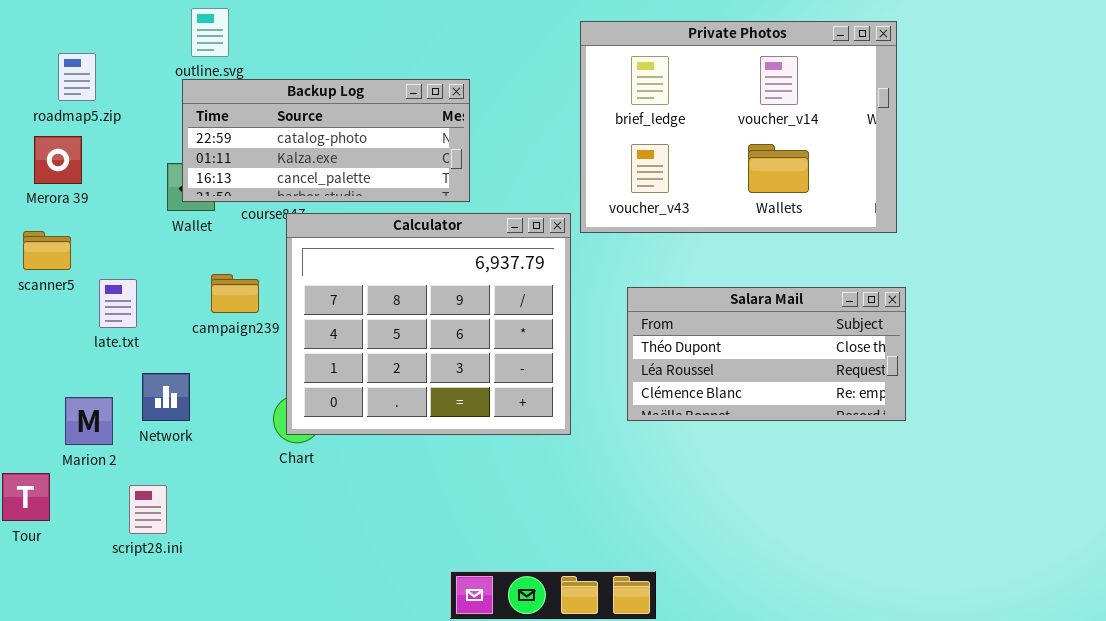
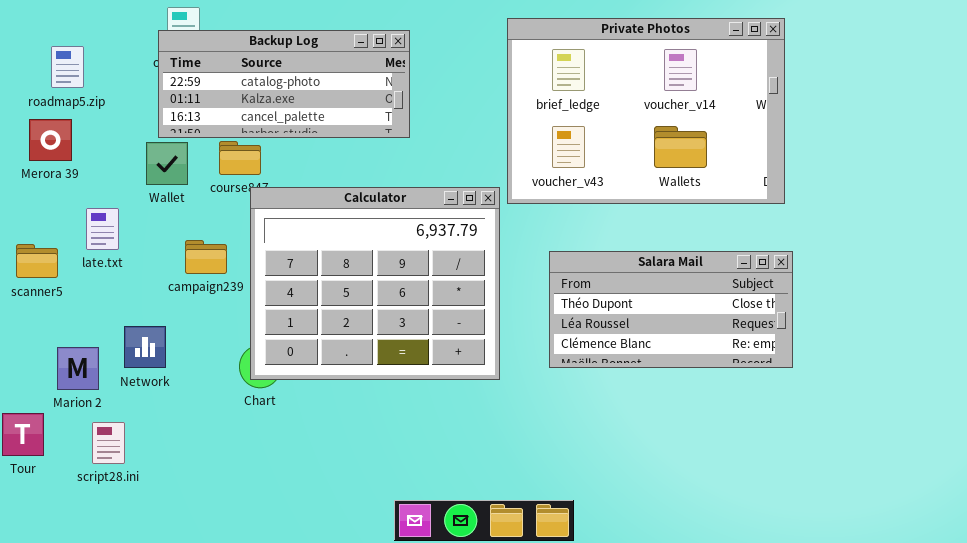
Backup Log: [182,79,470,202] -> [158,30,410,138], moved
scanner5: [23,231,71,270] -> [16,244,58,278], moved
late.txt: [99,279,137,328] -> [86,208,119,250], moved
script28.ini: [129,485,167,534] -> [92,422,125,464], moved

